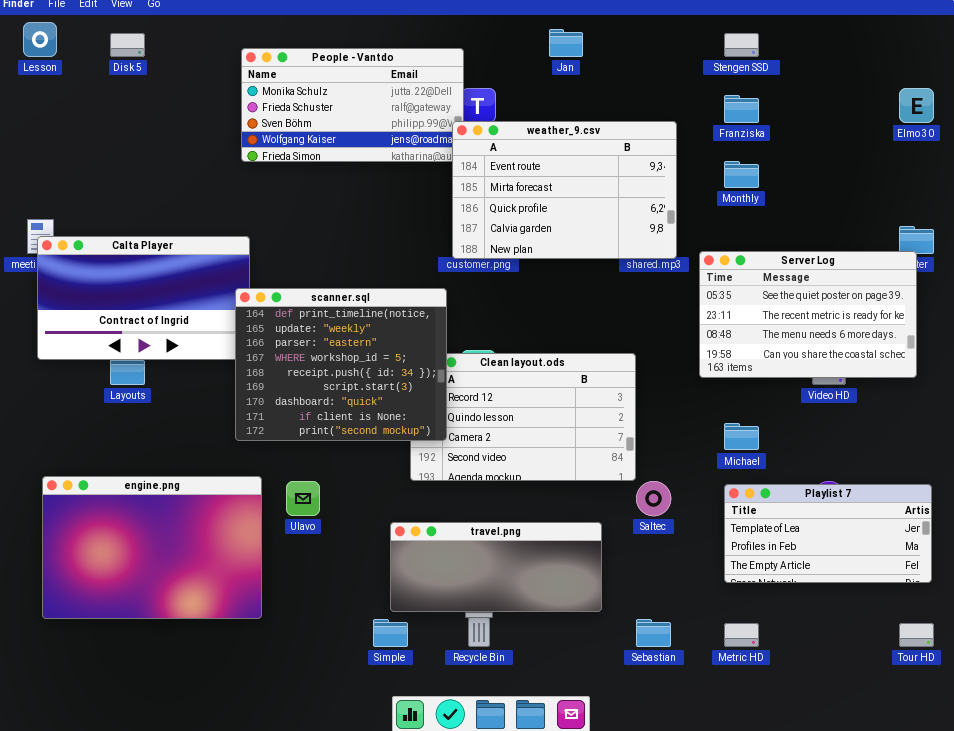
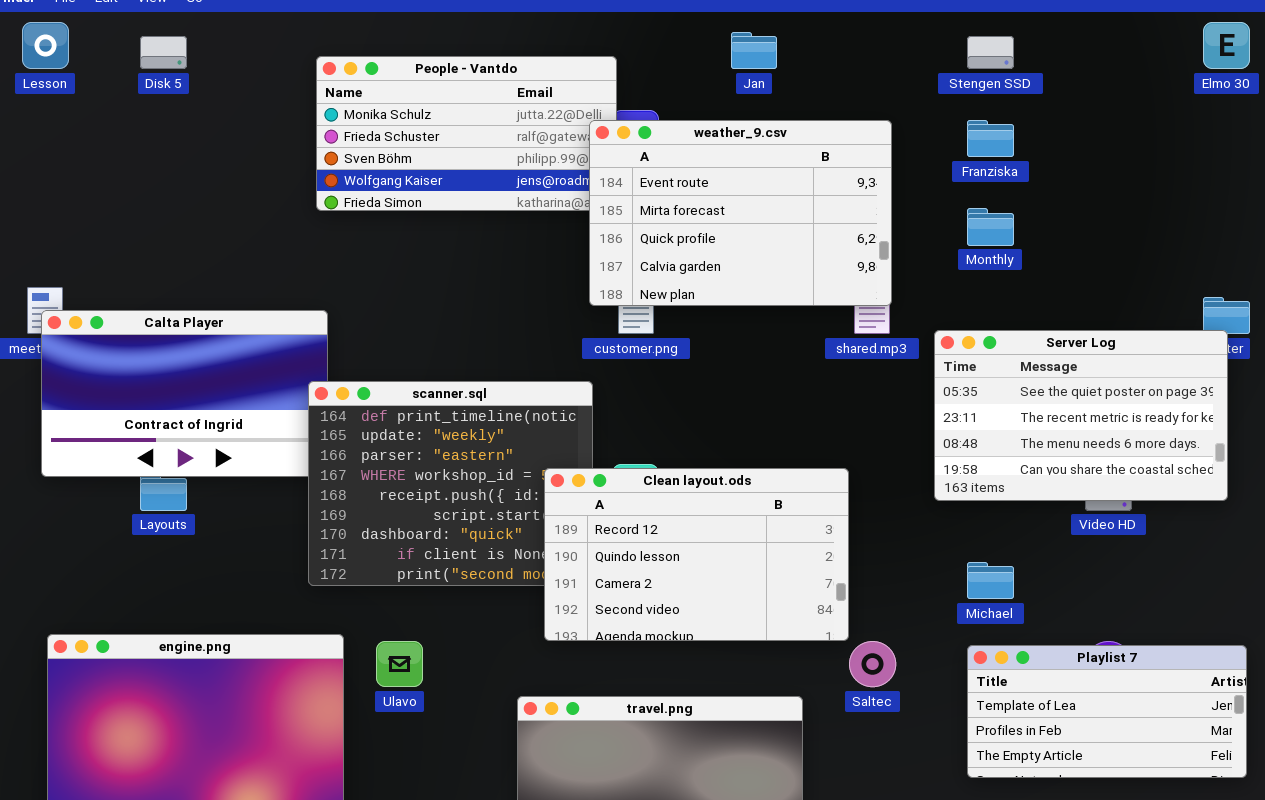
Elmo 30: [899,88,934,123] -> [1203,22,1250,69], moved
weather_9.csv: [452,121,677,259] -> [589,120,892,306], moved
Clean layout.ods: [410,353,636,481] -> [544,468,849,641], raised

